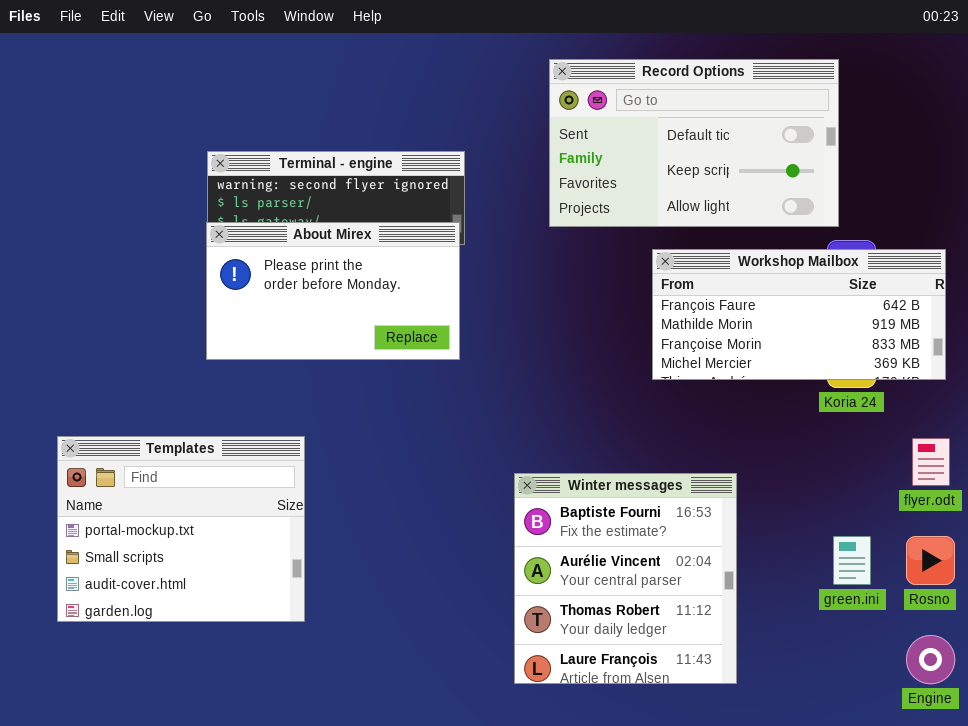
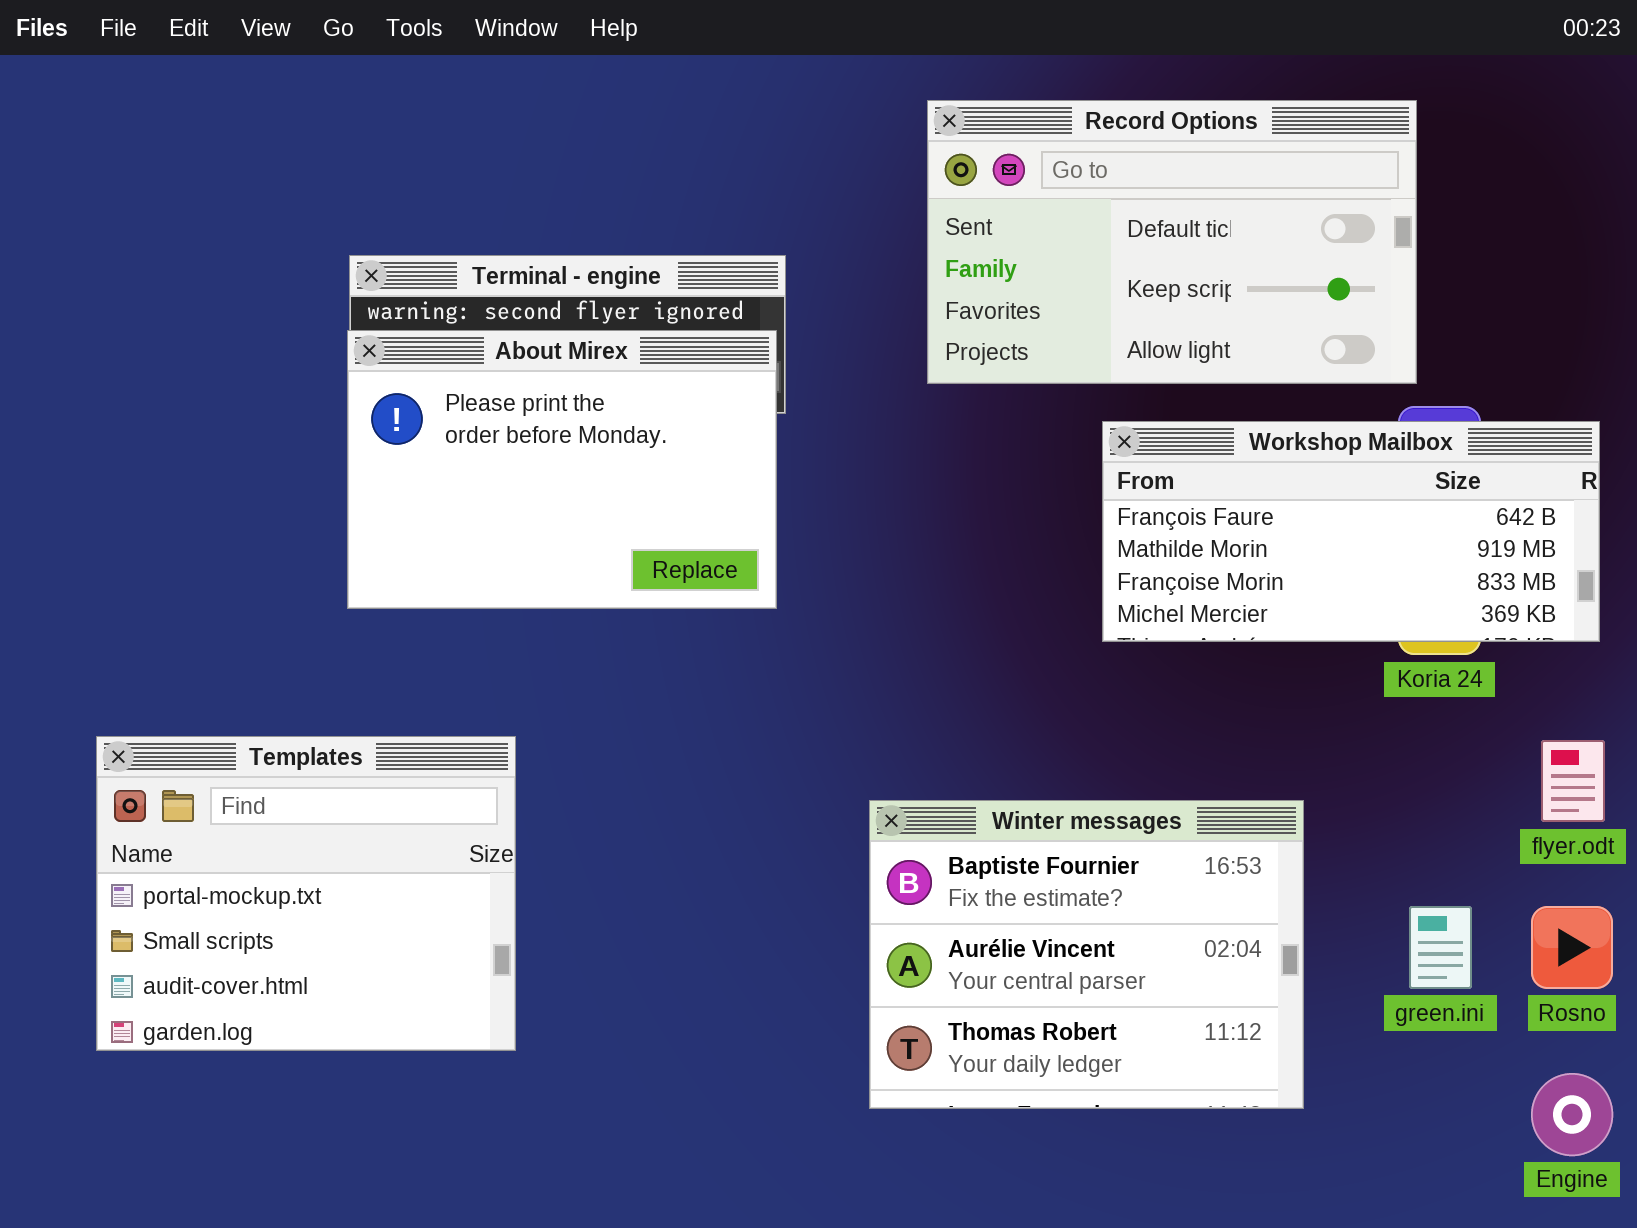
About Mirex: [206,222,460,360] -> [347,330,777,609], resized
Winter messages: [514,473,737,684] -> [869,800,1304,1109], resized

